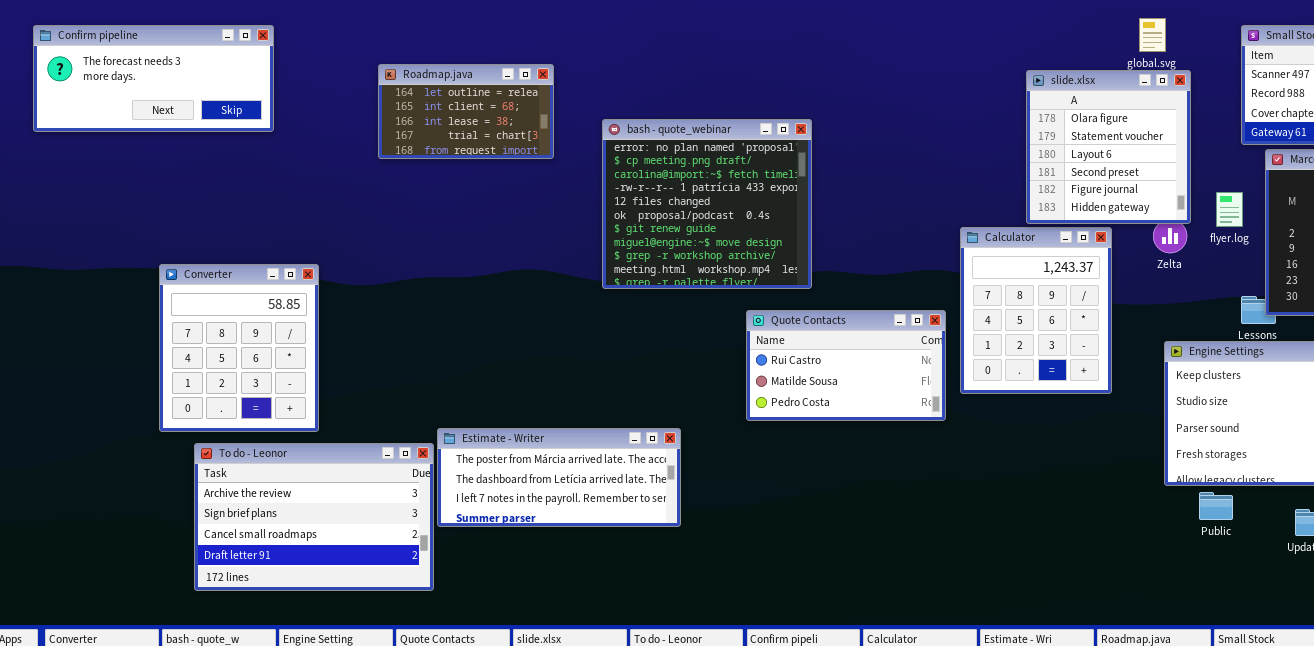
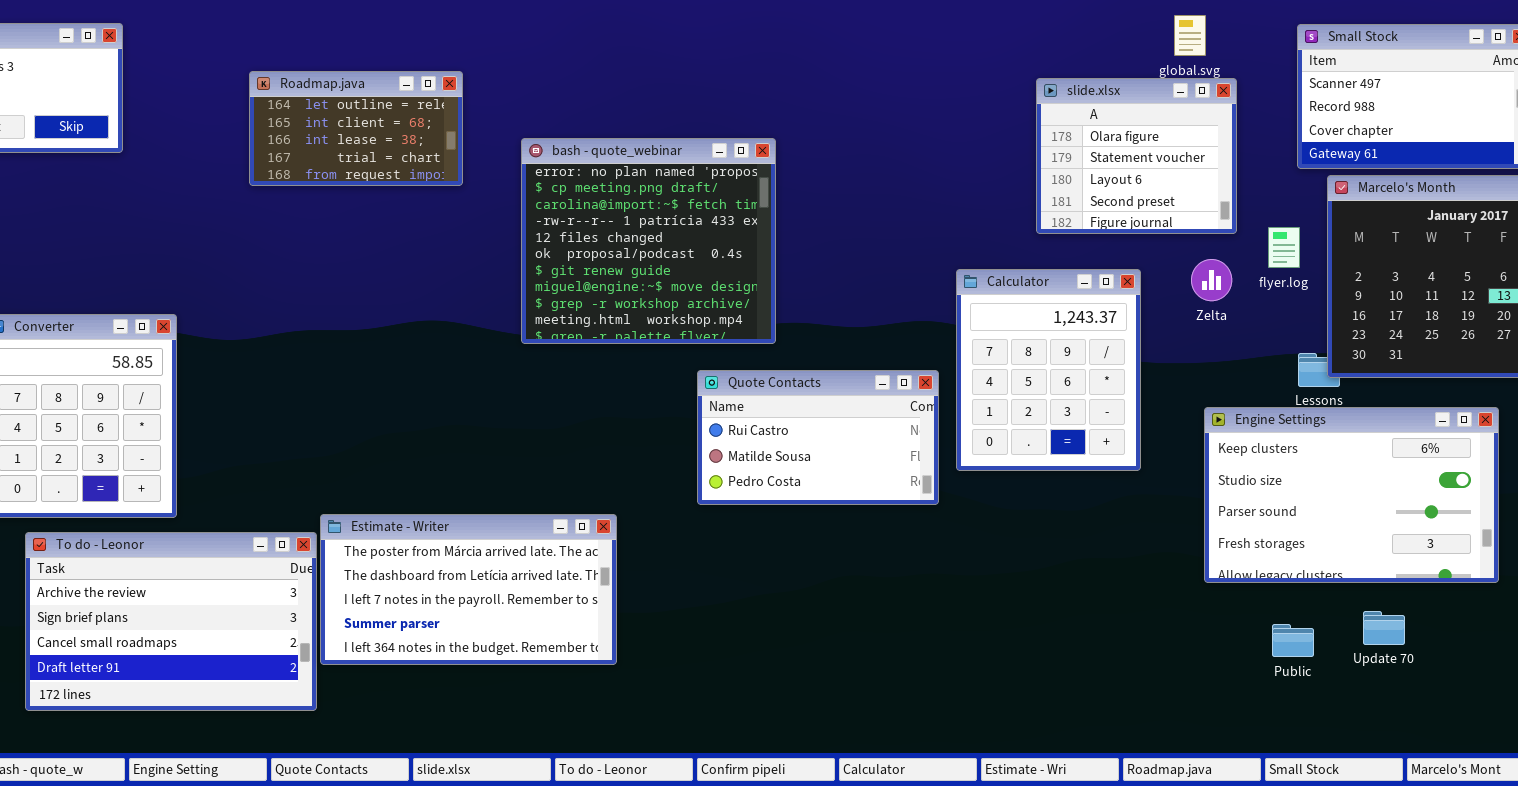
slide.xlsx: [1026,70,1191,224] -> [1036,78,1237,234], resized
Estimate - Writer: [437,428,681,527] -> [320,514,617,665], resized
Public: [1199,492,1233,520] -> [1272,624,1314,657], moved

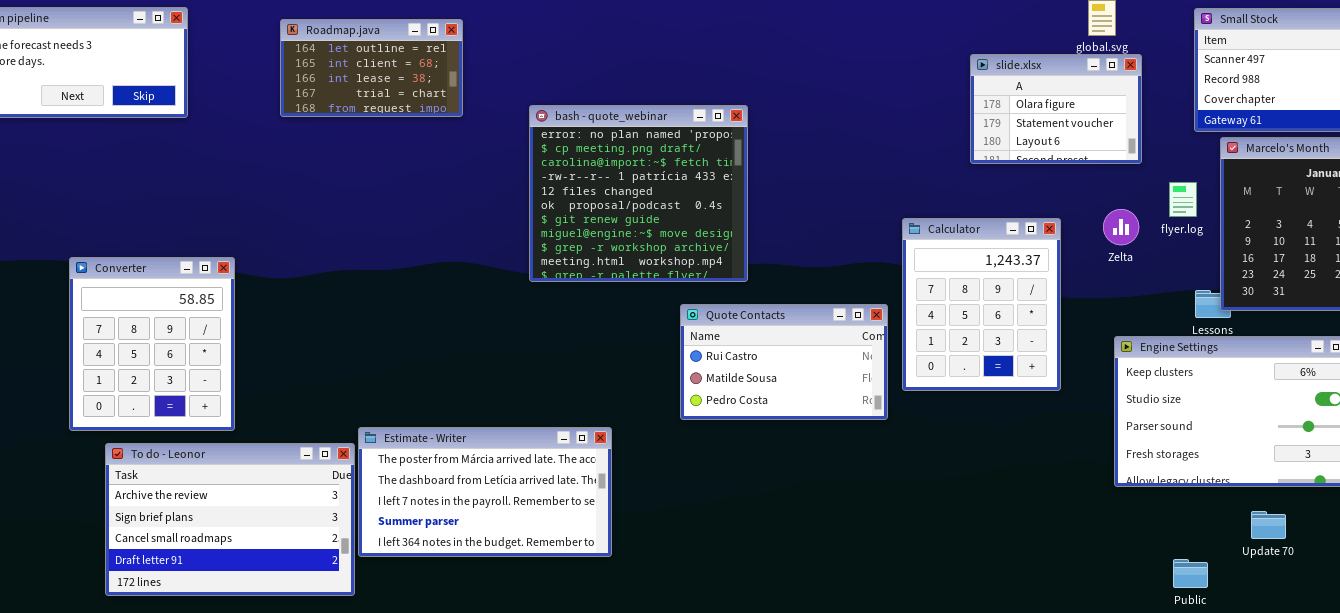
Roadmap.java: [249,71,463,186] -> [280,19,463,117], moved
slide.xlsx: [1036,78,1237,234] -> [970,54,1142,164], resized
Public: [1272,624,1314,657] -> [1173,559,1208,588], moved

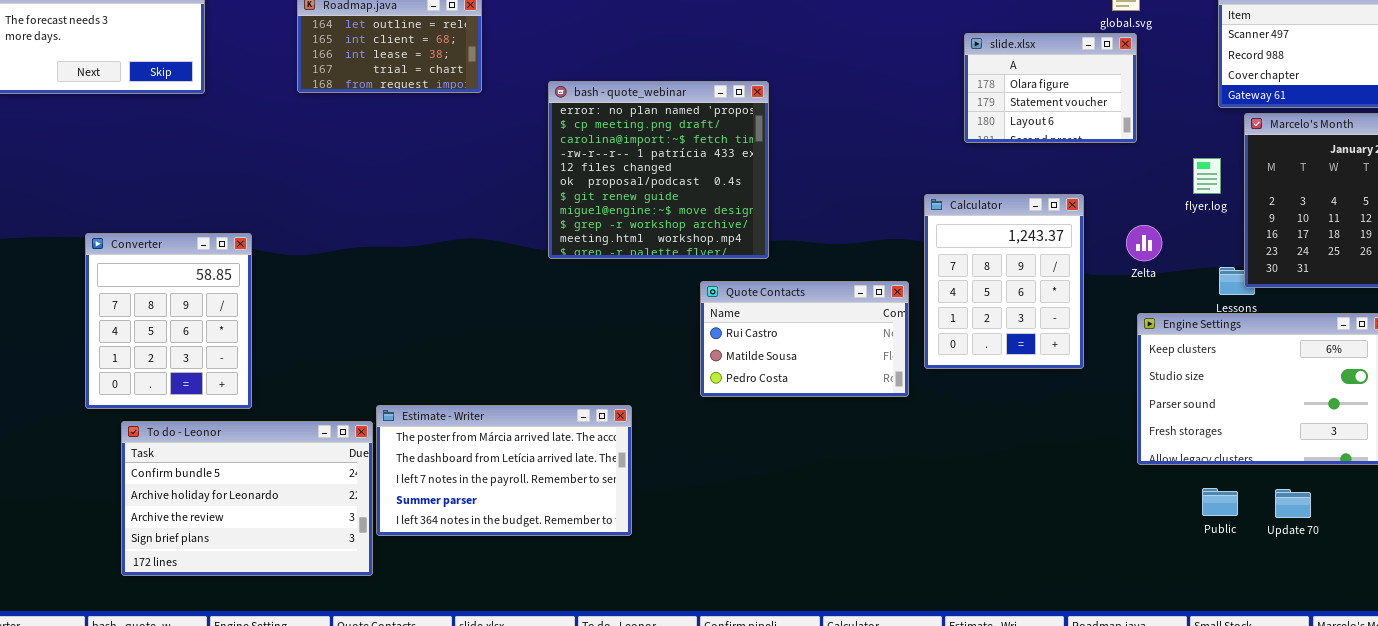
slide.xlsx: [970,54,1142,164] -> [964,33,1137,143], moved
Zelta: [1103,209,1139,245] -> [1126,225,1162,261], moved
To do - Leonor: [105,443,355,596] -> [121,421,373,576], scrolled up 2 rows
Public: [1173,559,1208,588] -> [1202,488,1238,516], moved

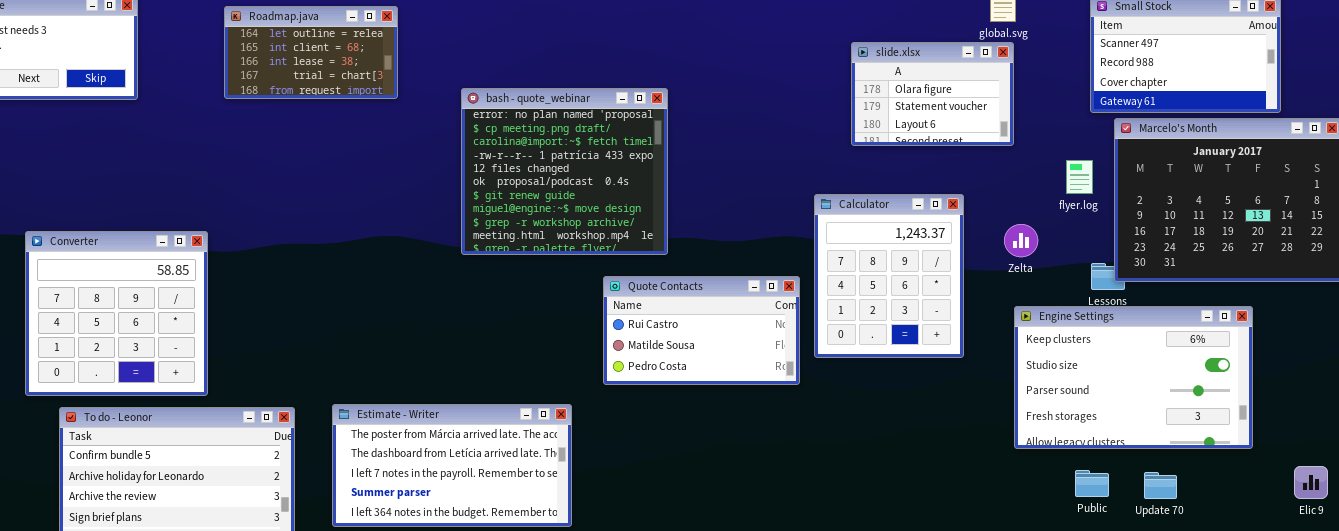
Converter: [85,233,252,409] -> [25,231,208,396], resized
Estimate - Writer: [376,405,632,536] -> [332,404,572,527], moved

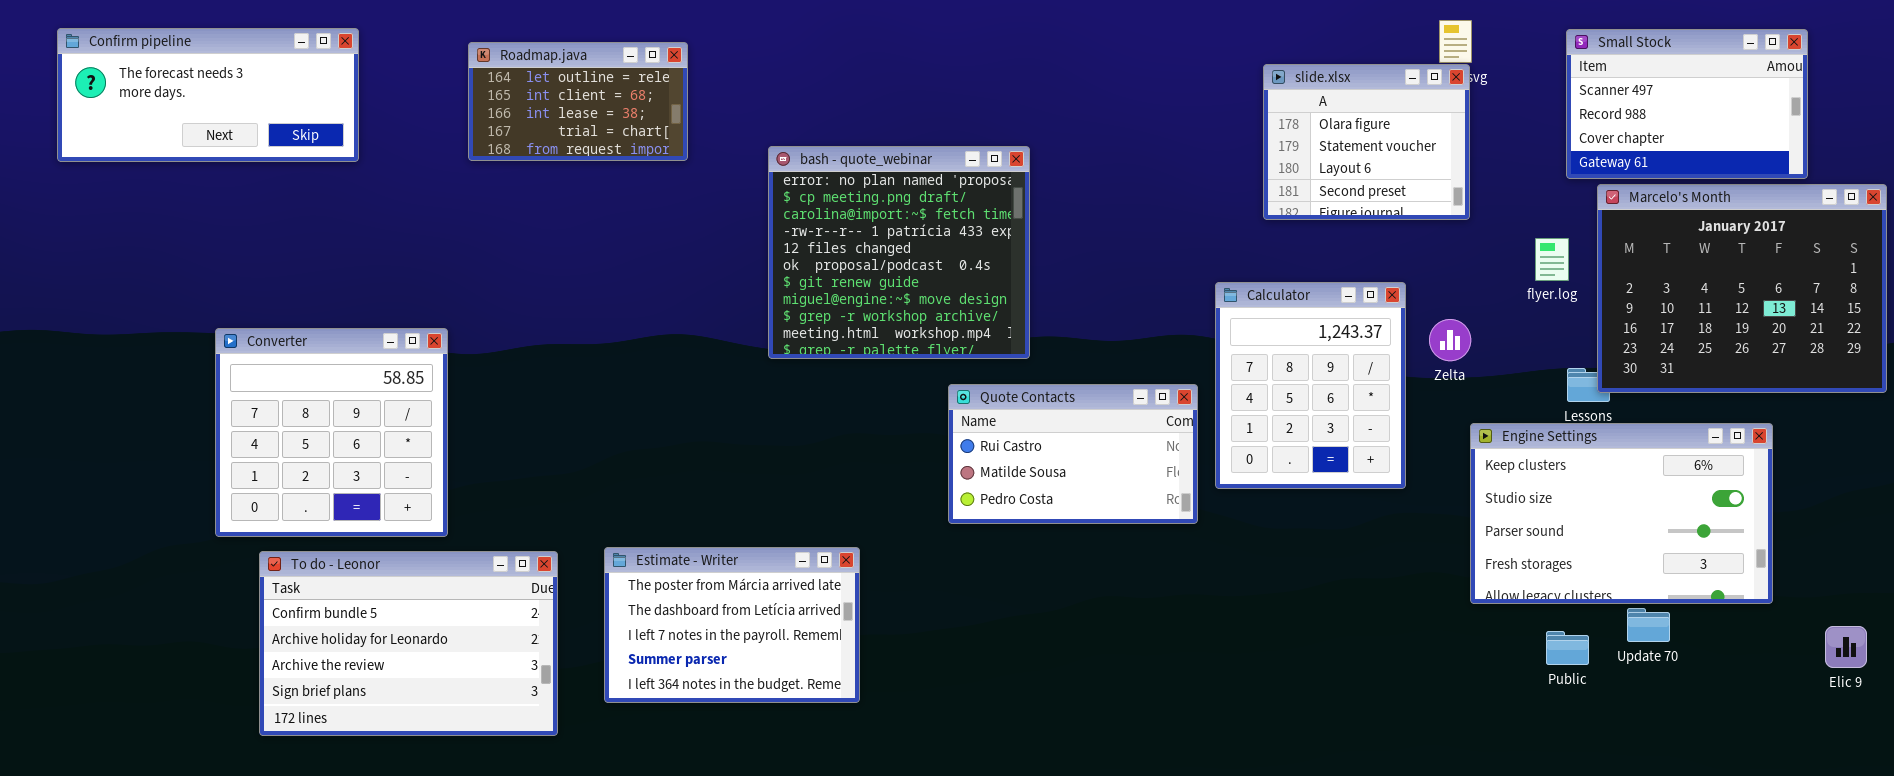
slide.xlsx: [851,42,1014,146] -> [1263,64,1470,220], resized
Zelta: [1004,224,1038,257] -> [1429,319,1471,361], moved
Estimate - Writer: [332,404,572,527] -> [604,547,860,703], resized
Update 70: [1144,472,1177,499] -> [1627,608,1670,642], moved

